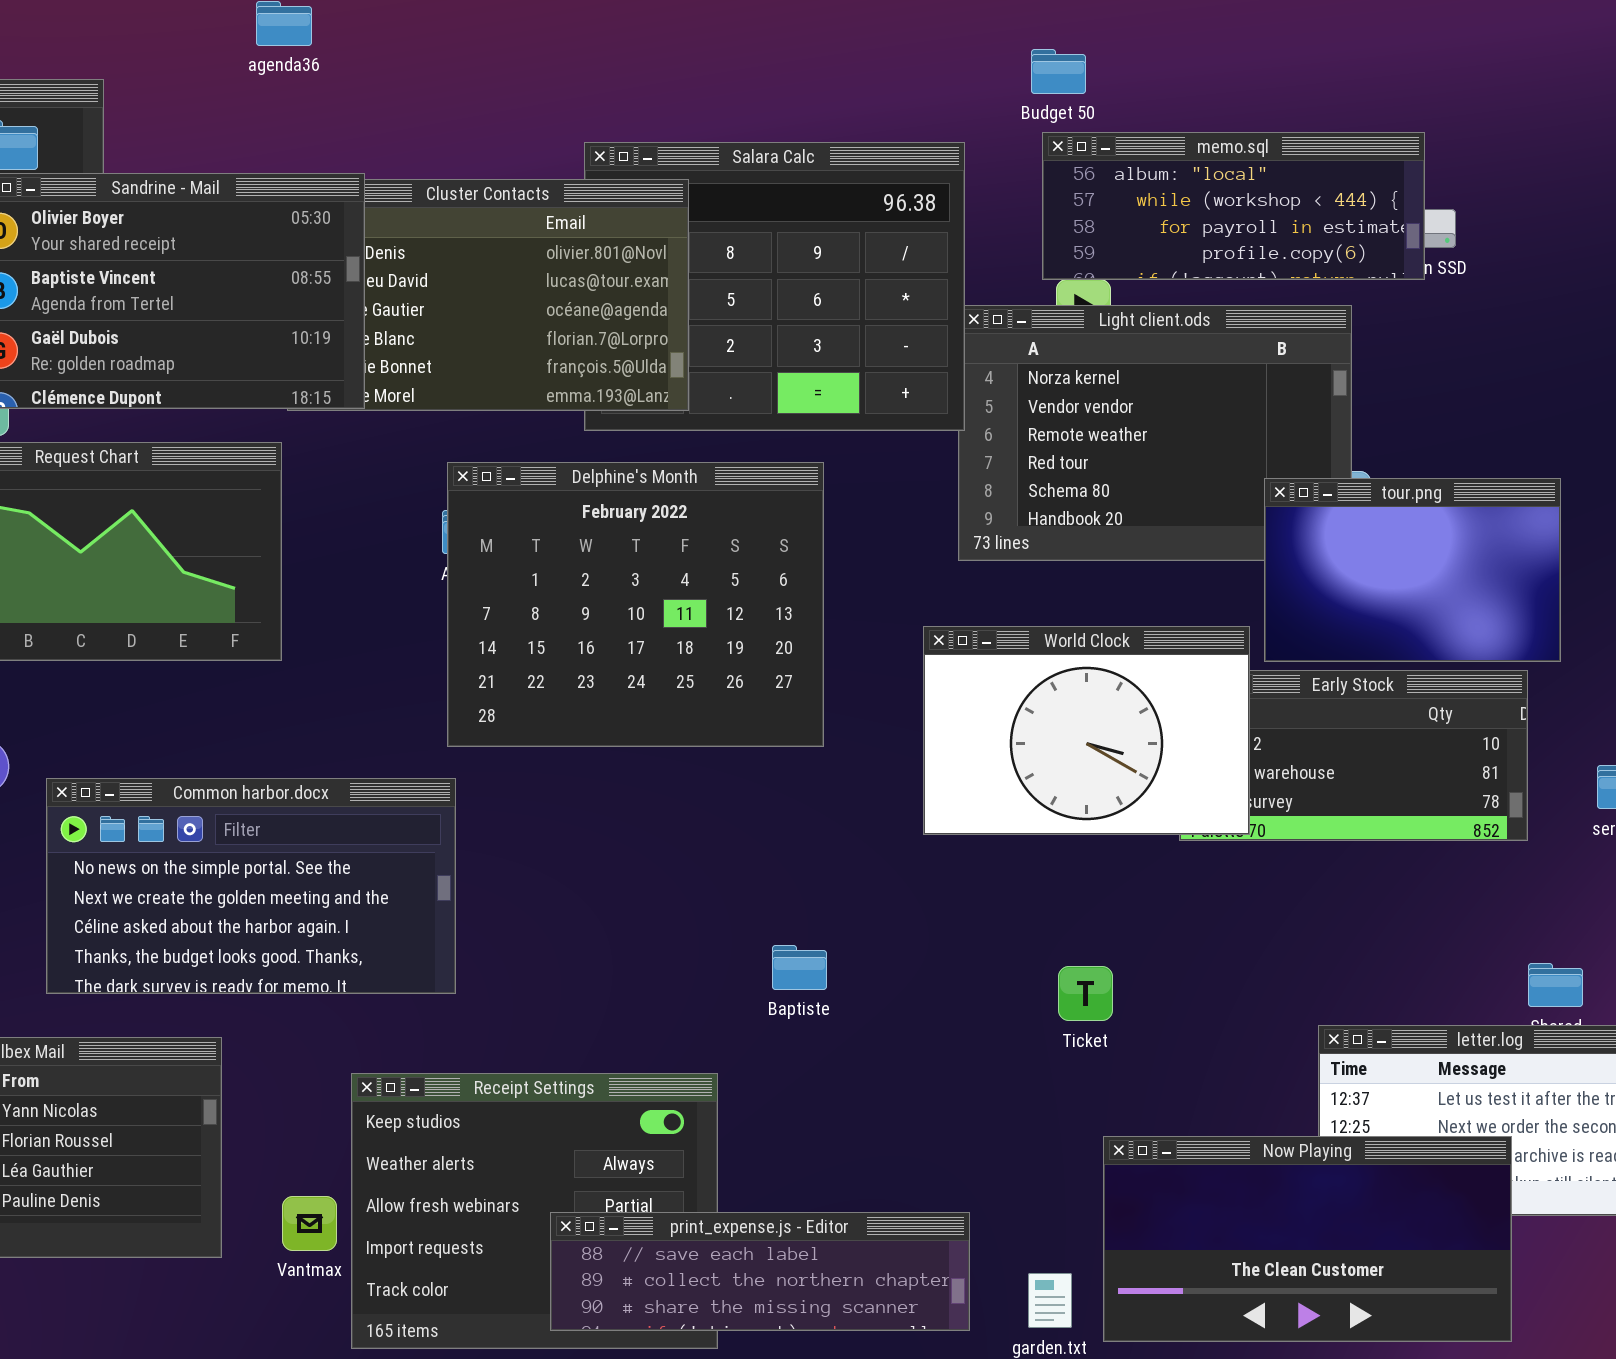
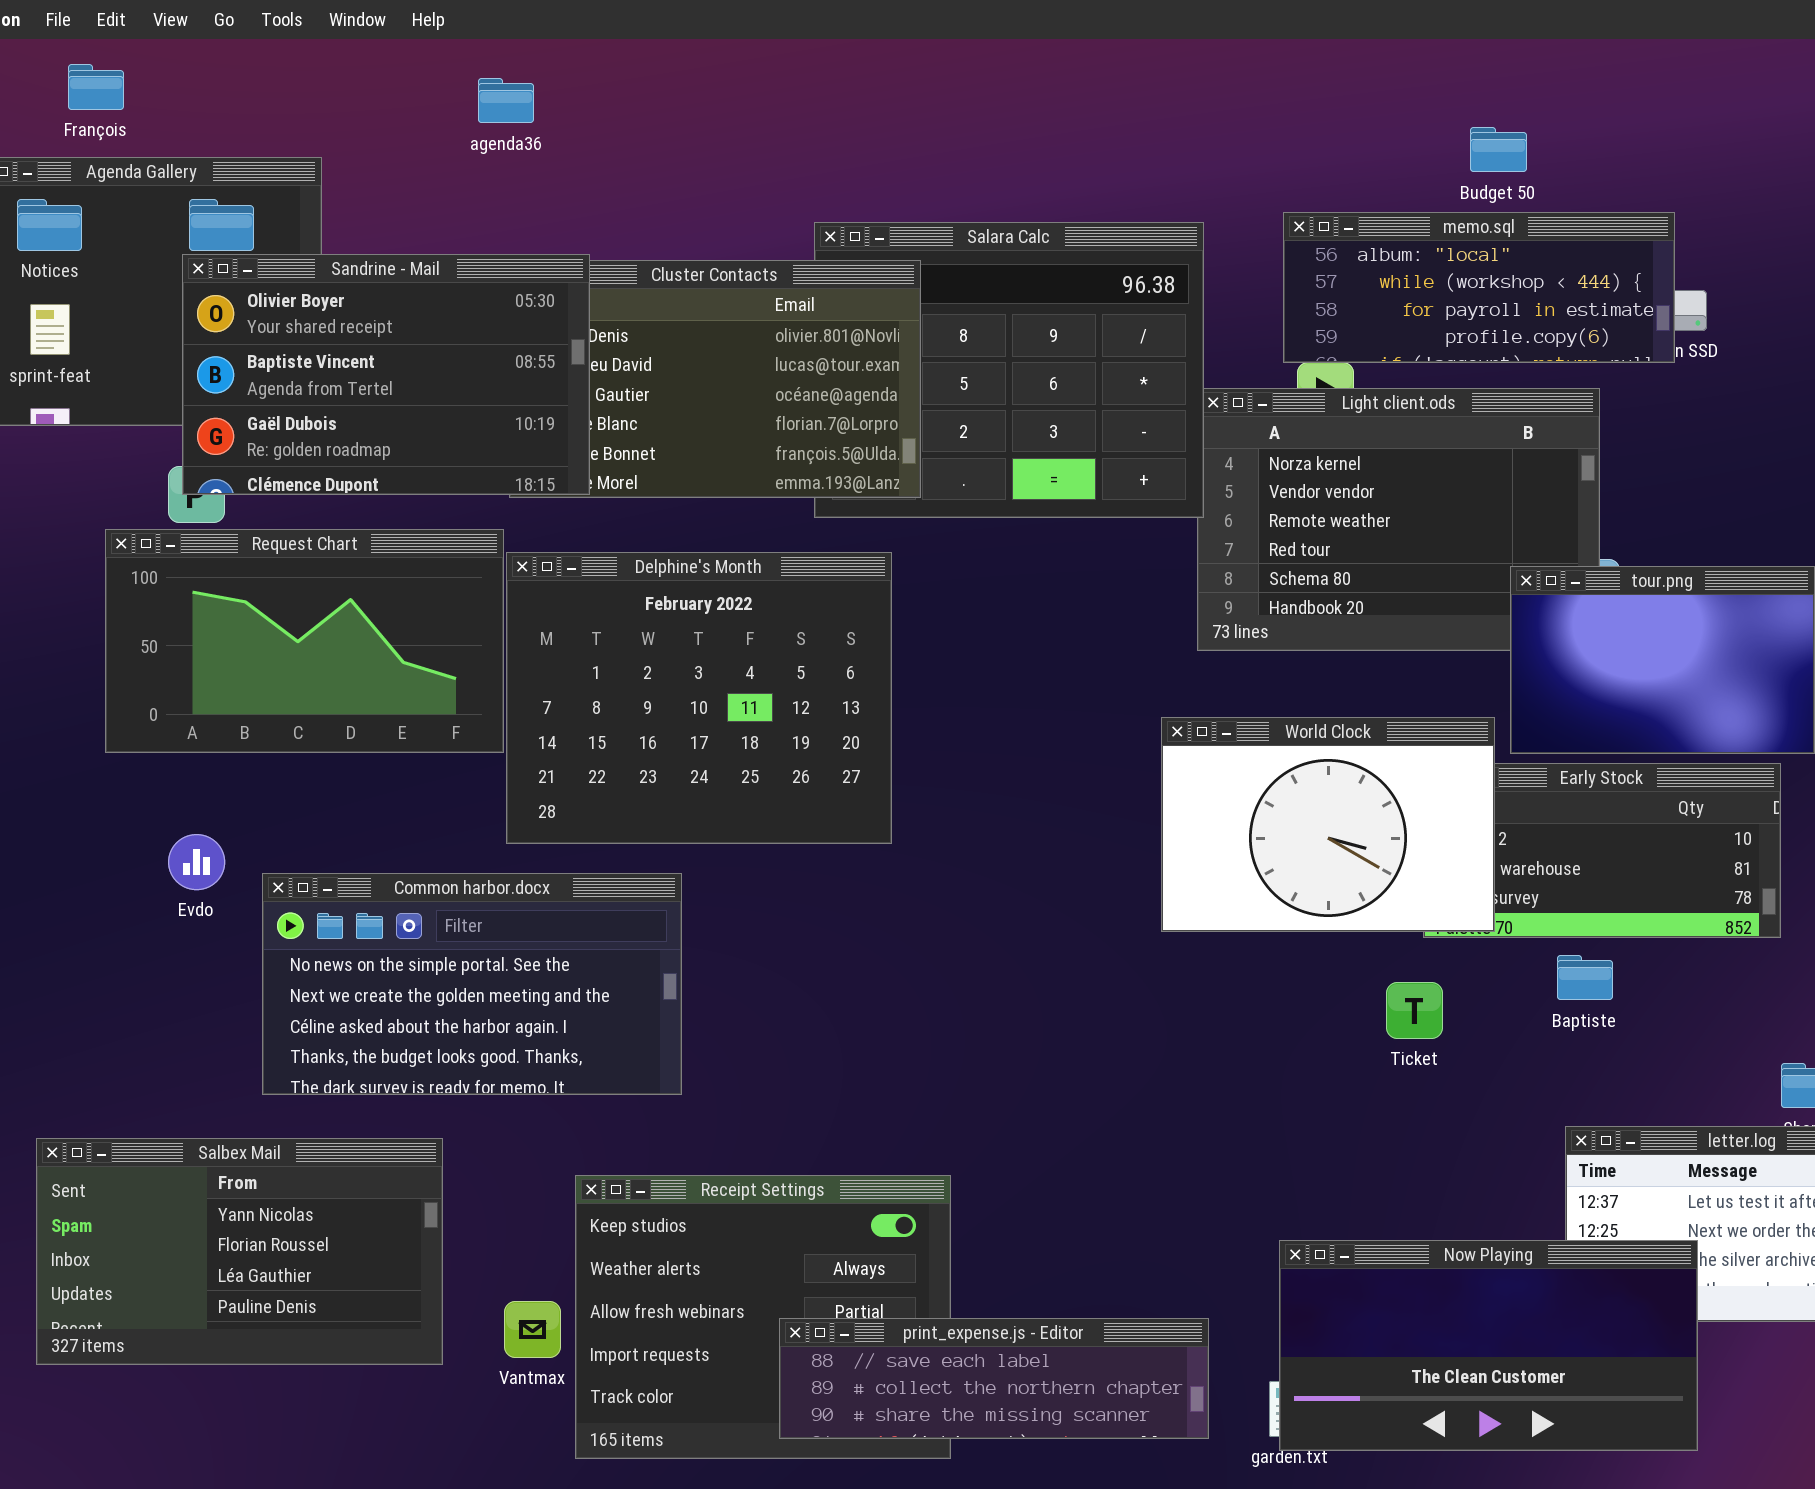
Budget 50: [1031,49,1086,94] -> [1470,127,1527,172], moved
Delphine's Month: [447,462,824,747] -> [506,552,892,844], moved
Baptiste: [772,945,827,990] -> [1557,955,1613,1000], moved
Ticket: [1058,966,1113,1021] -> [1386,982,1443,1039], moved
Now Playing: [1103,1136,1512,1342] -> [1279,1240,1698,1451], moved

